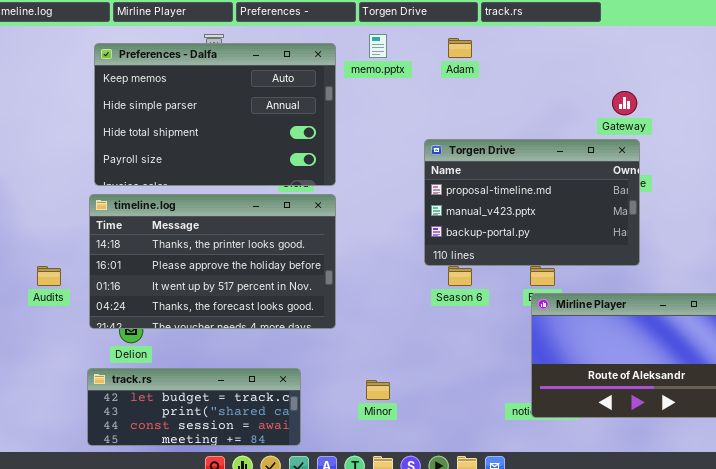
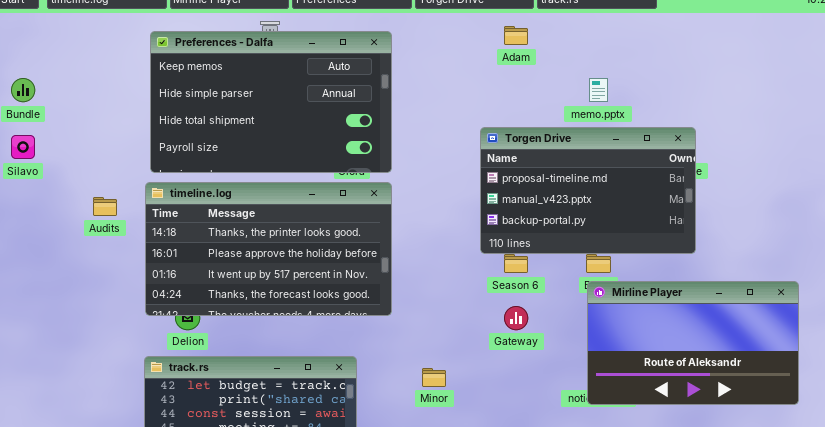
memo.pptx: [369,34,387,58] -> [589,78,608,102], moved
Gateway: [612,91,637,115] -> [504,306,528,330], moved
Audits: [37,266,61,286] -> [93,197,117,216], moved

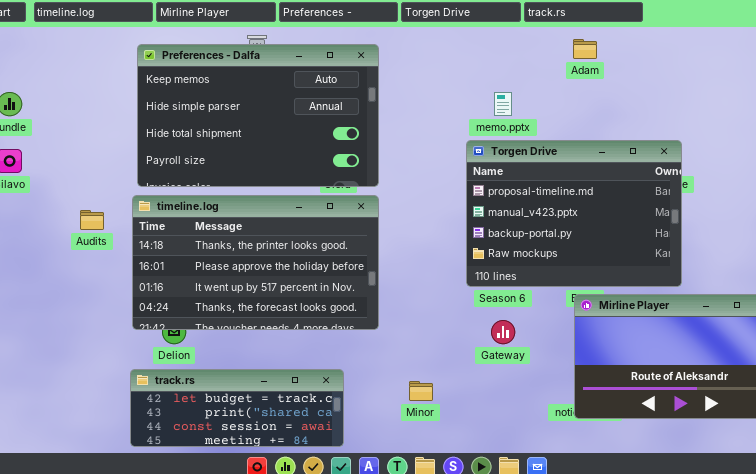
Adam: [504,26,528,45] -> [573,39,597,59], moved
memo.pptx: [589,78,608,102] -> [494,92,512,116], moved
Torgen Drive: [480,127,696,254] -> [466,140,682,287], resized

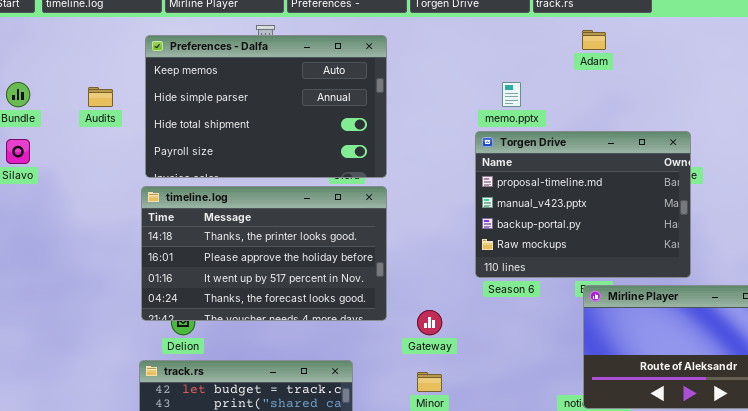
Audits: [80,210,104,230] -> [88,87,113,107], moved
Gateway: [491,320,515,344] -> [417,310,442,335], moved

